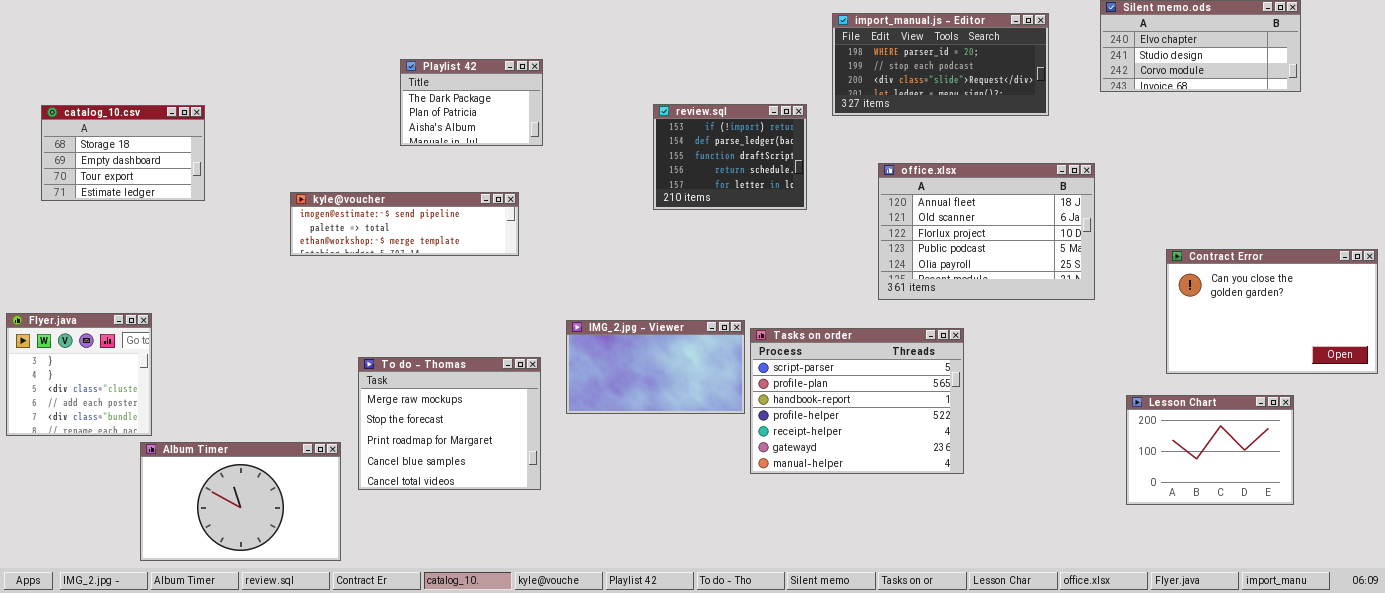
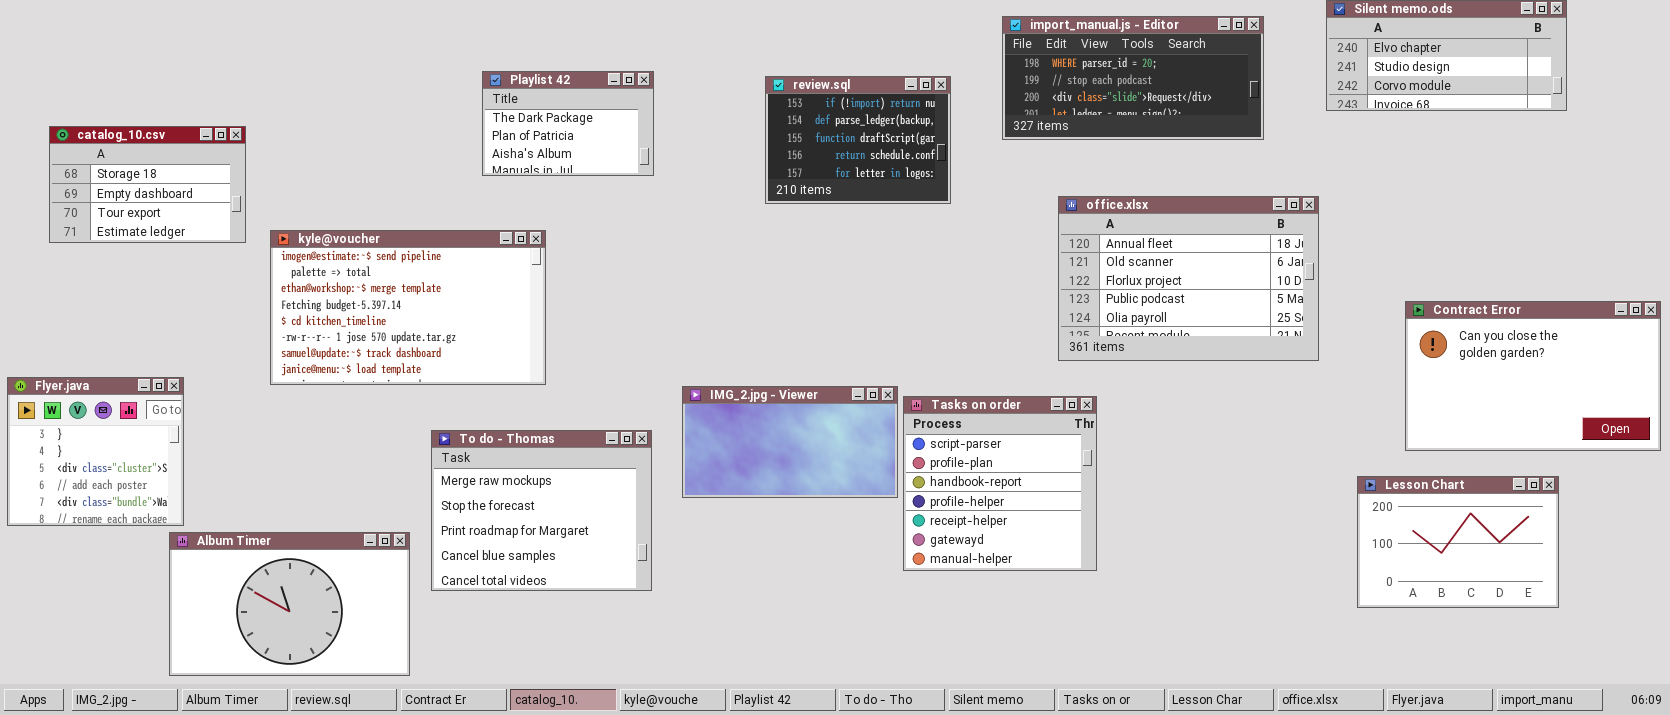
review.sql: [653,104,807,210] -> [765,76,951,204], moved
kyle@voucher: [290,192,519,256] -> [270,230,546,385], moved, resized
Tasks on order: [750,328,964,474] -> [903,396,1097,571], resized

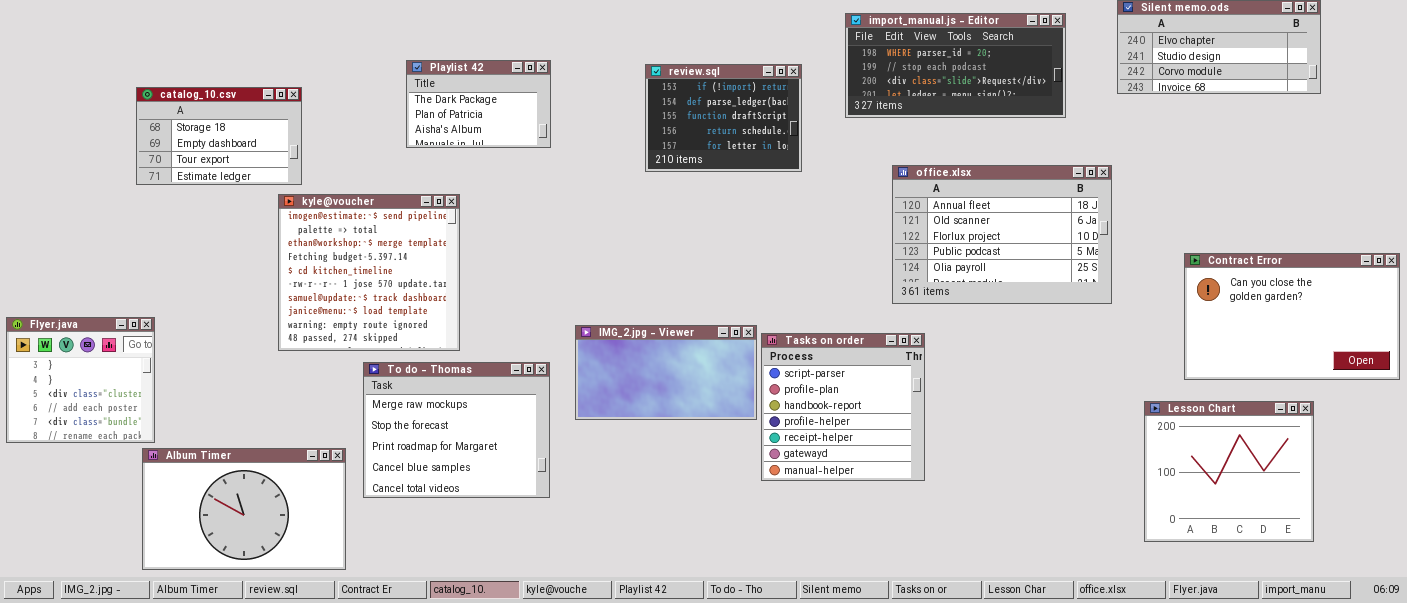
catalog_10.csv: [49,126,246,243] -> [136,87,302,185], moved
kyle@voucher: [270,230,546,385] -> [278,194,460,351], resized
Lesson Chart: [1357,476,1559,608] -> [1144,401,1314,542], resized

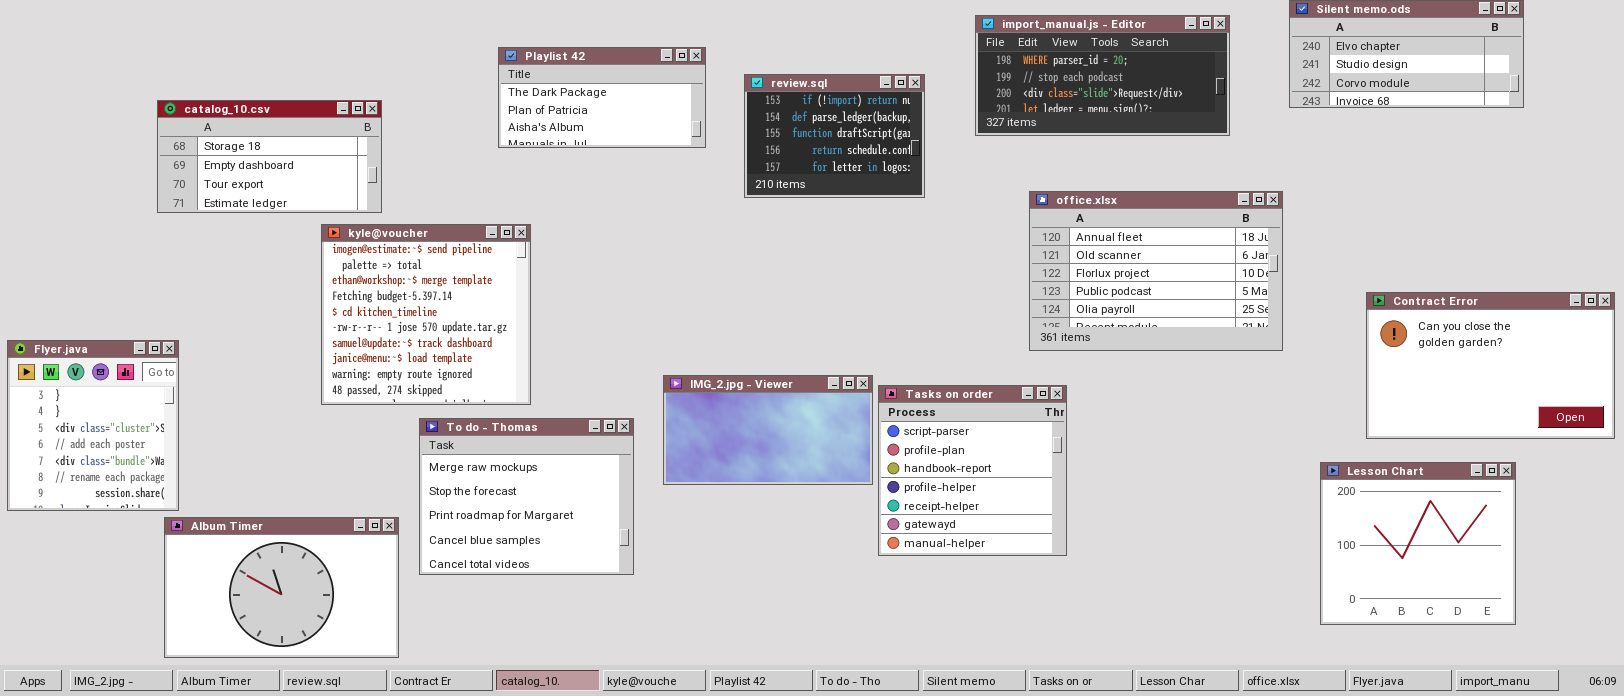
Playlist 42: [406,60,551,148] -> [498,47,706,148], moved, resized
catalog_10.csv: [136,87,302,185] -> [157,100,382,213], resized
Flyer.java: [6,317,155,443] -> [7,340,179,511], resized

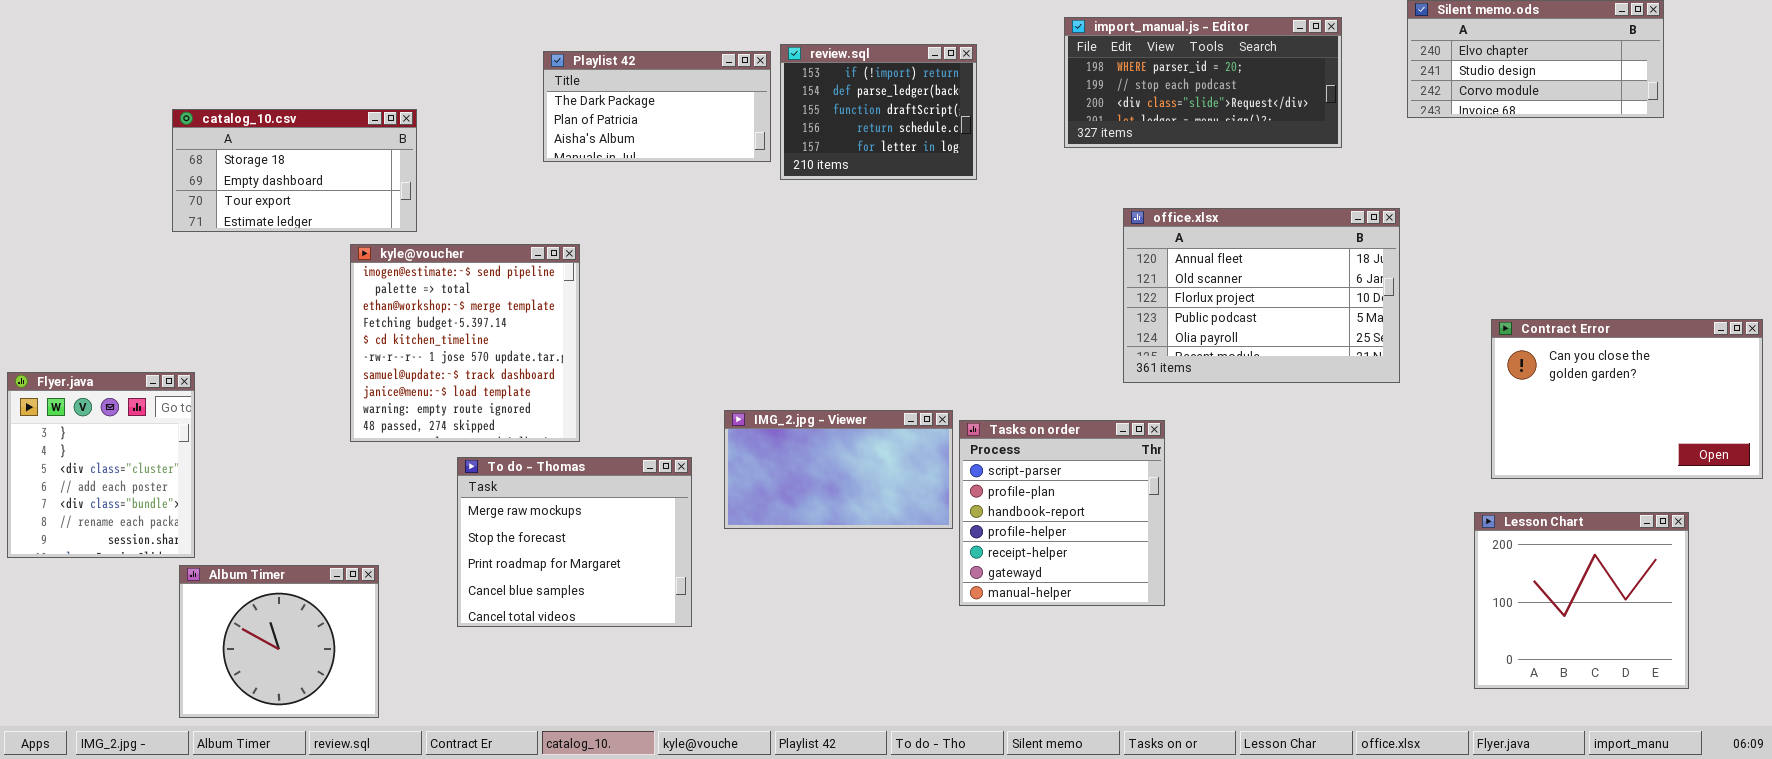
review.sql: [744,74,925,198] -> [780,44,977,180], moved
Lesson Chart: [1320,462,1516,625] -> [1474,512,1689,689], moved
Album Timer: [164,517,399,658] -> [179,565,379,718], resized

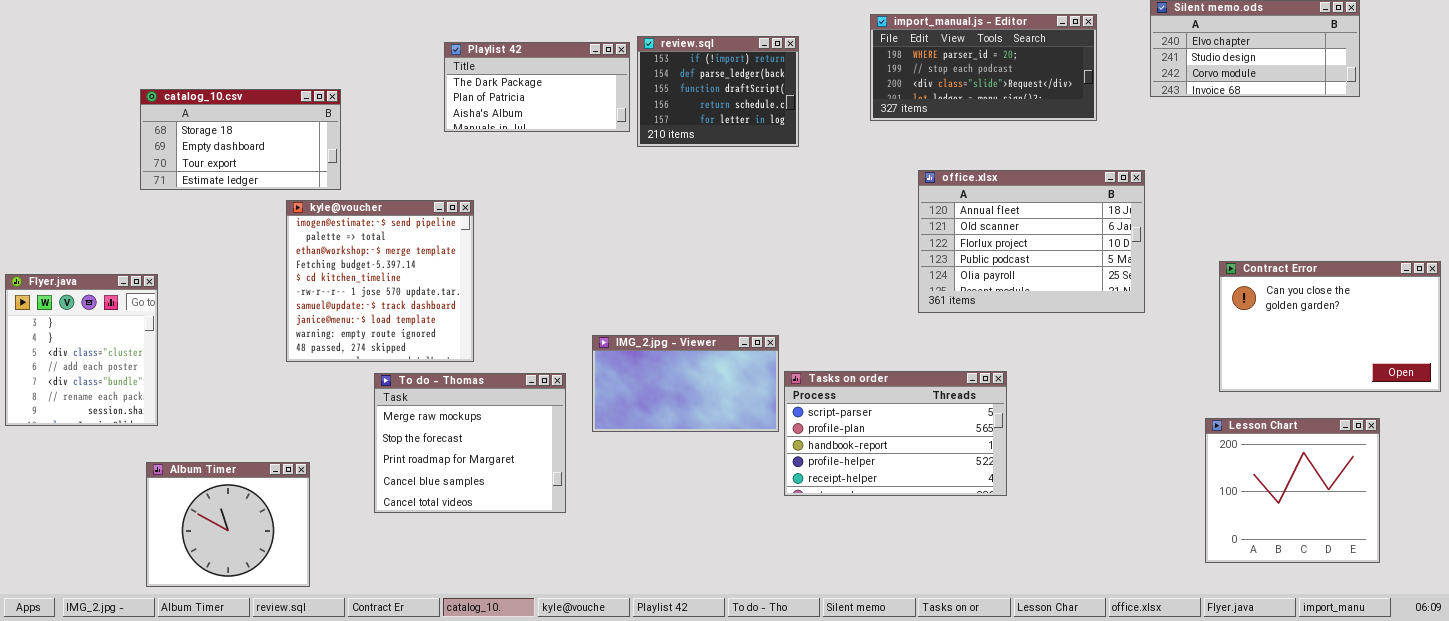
Flyer.java: [7,372,195,558] -> [5,274,158,426], moved
Tasks on order: [959,420,1165,606] -> [784,371,1007,496], resized

